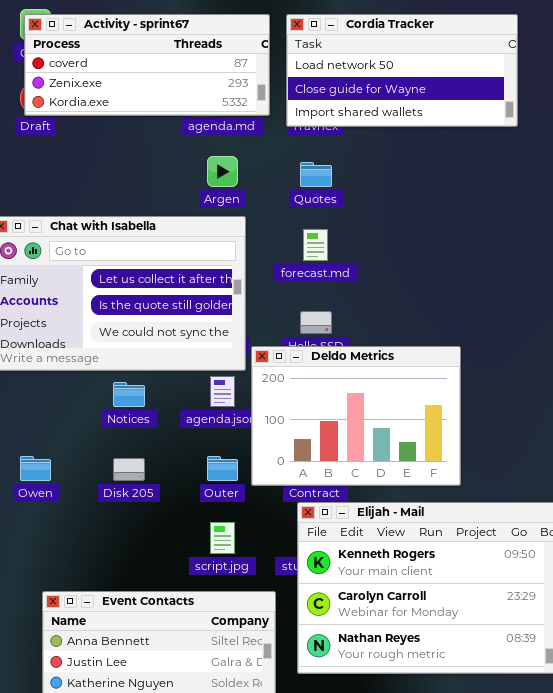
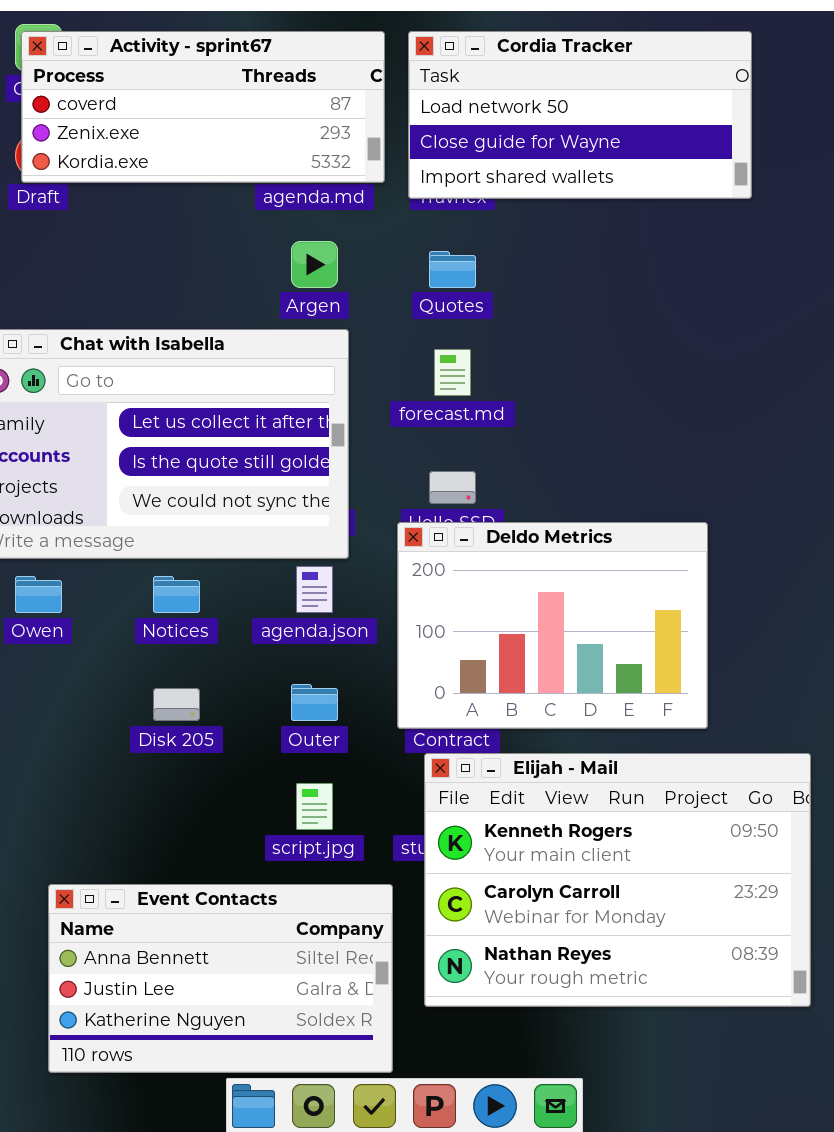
Deldo Metrics: [251,346,461,486] -> [397,522,708,729], moved
Owen: [20,456,51,481] -> [15,576,62,613], moved

